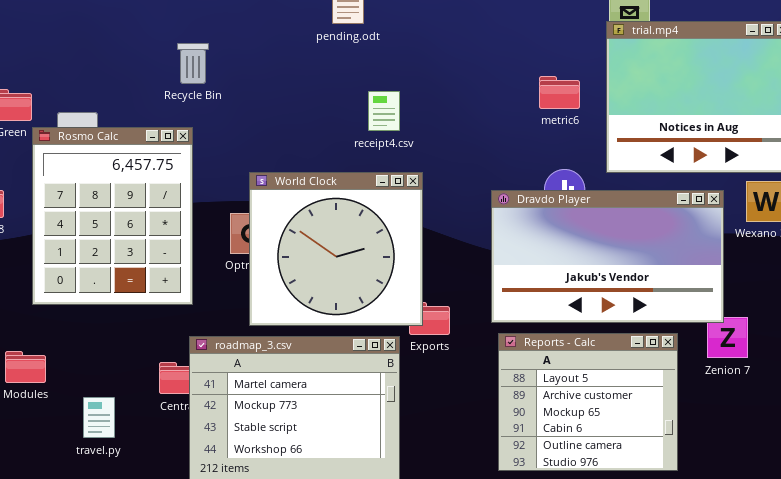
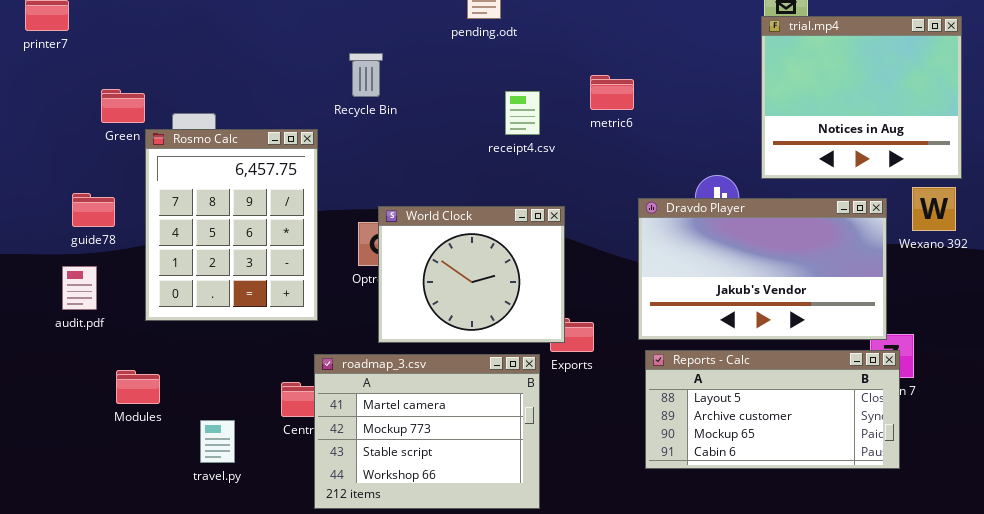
Recycle Bin: [177,43,209,84] -> [349,53,383,97], moved
metric6: [539,76,580,109] -> [590,75,634,110], moved
World Clock: [249,172,423,326] -> [378,206,565,343], resized
Reports - Calc: [498,333,678,471] -> [645,350,900,469], resized

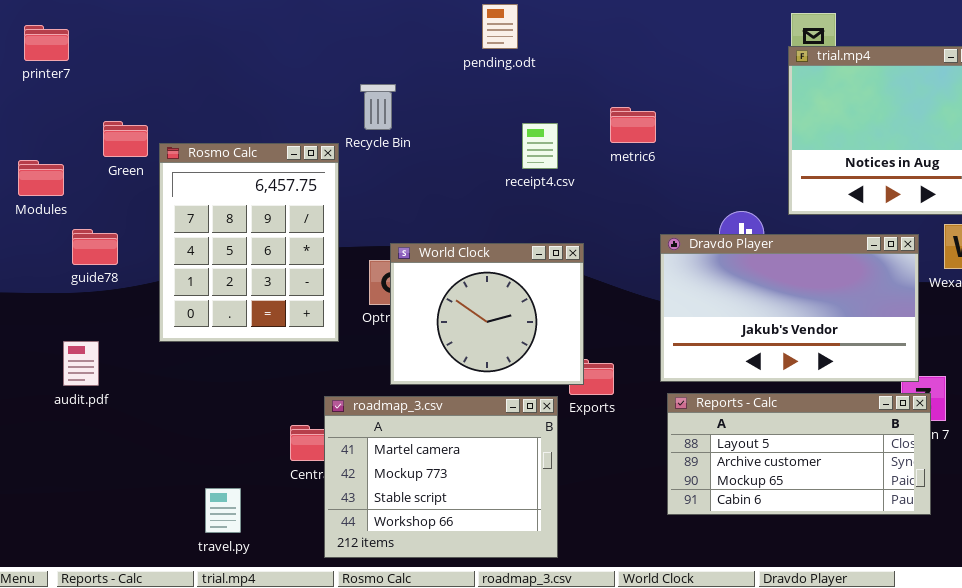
Rosmo Calc: [145,129,318,321] -> [159,143,339,342], moved
audit.pdf: [62,266,97,310] -> [63,341,99,386], moved
Modules: [116,370,160,404] -> [18,160,64,196], moved
travel.py: [200,420,235,463] -> [205,488,241,533], moved

